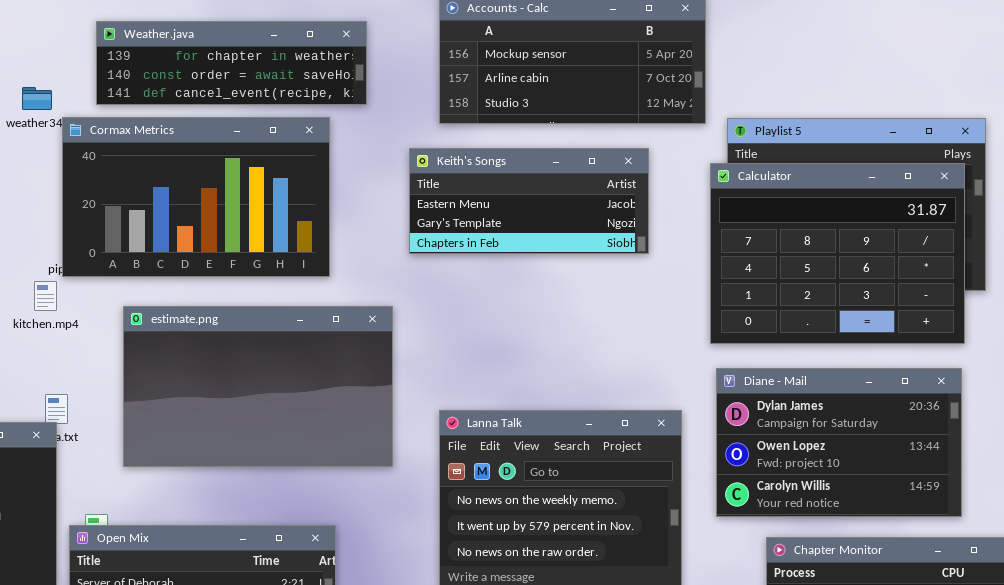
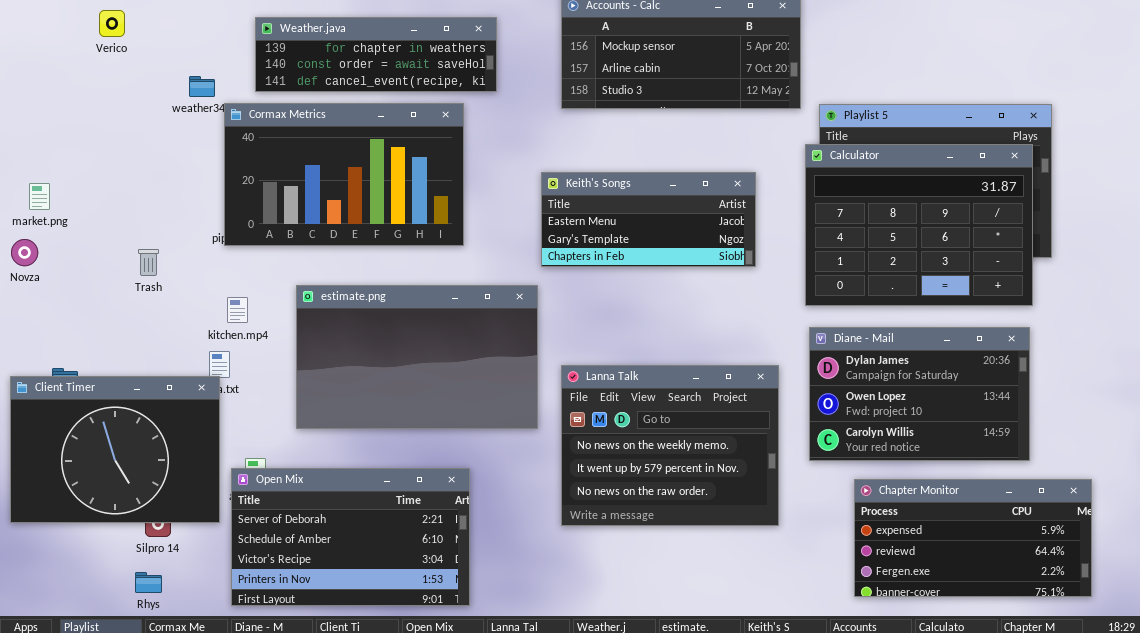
Keith's Songs: [409,148,649,254] -> [541,172,756,267], moved
kitchen.mp4: [34,281,57,311] -> [227,297,248,323], moved
estimate.png: [123,306,393,467] -> [296,285,538,429], moved

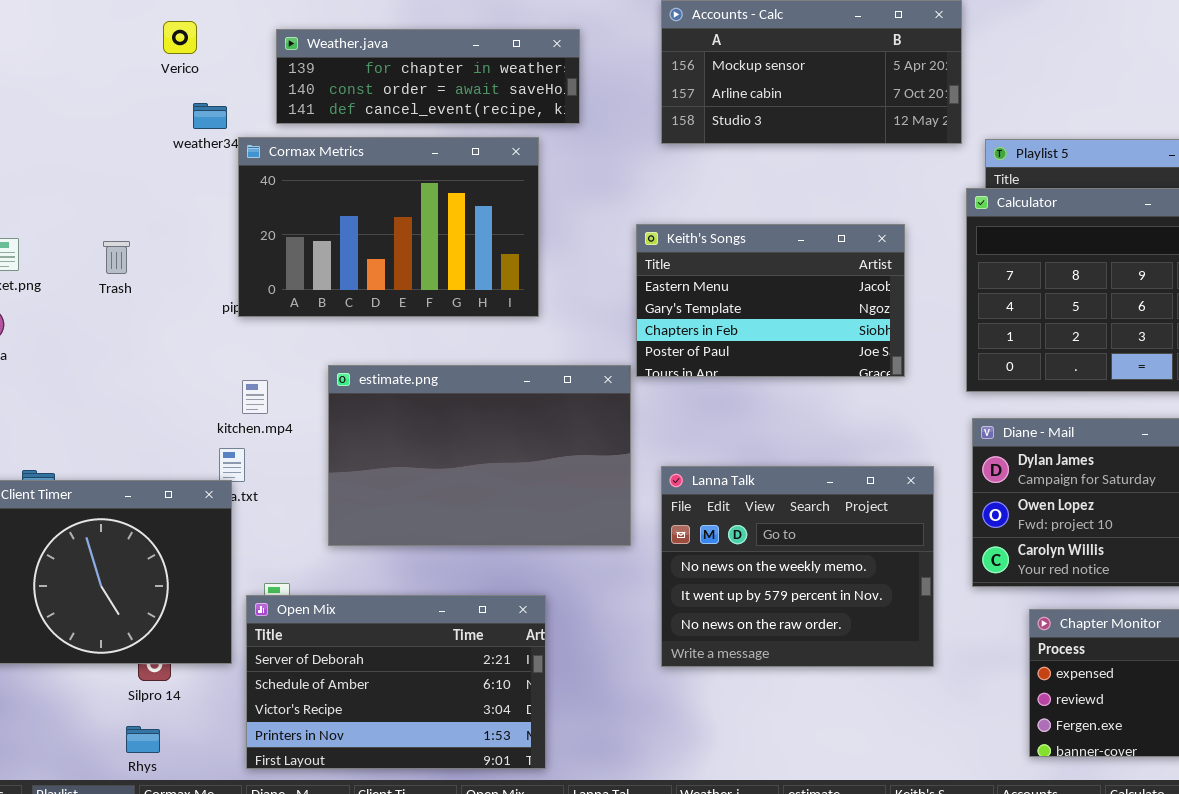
Verico: [99,10,125,37] -> [163,21,197,54], moved
Keith's Songs: [541,172,756,267] -> [636,224,905,377], resized
Trash: [138,249,159,276] -> [103,241,130,274], moved

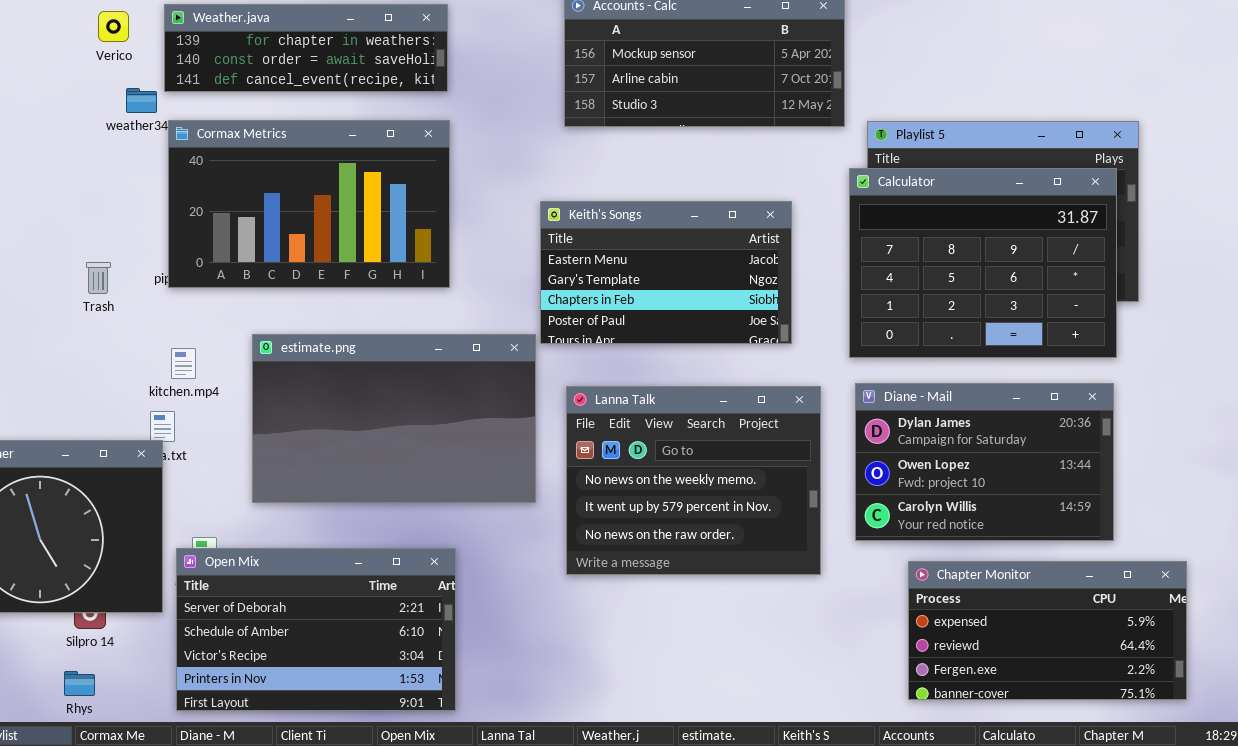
Weather.java: [276,29,580,124] -> [164,4,448,92], moved
Trash: [103,241,130,274] -> [86,262,111,294], moved
Lanna Talk: [661,466,934,667] -> [566,386,821,575], moved

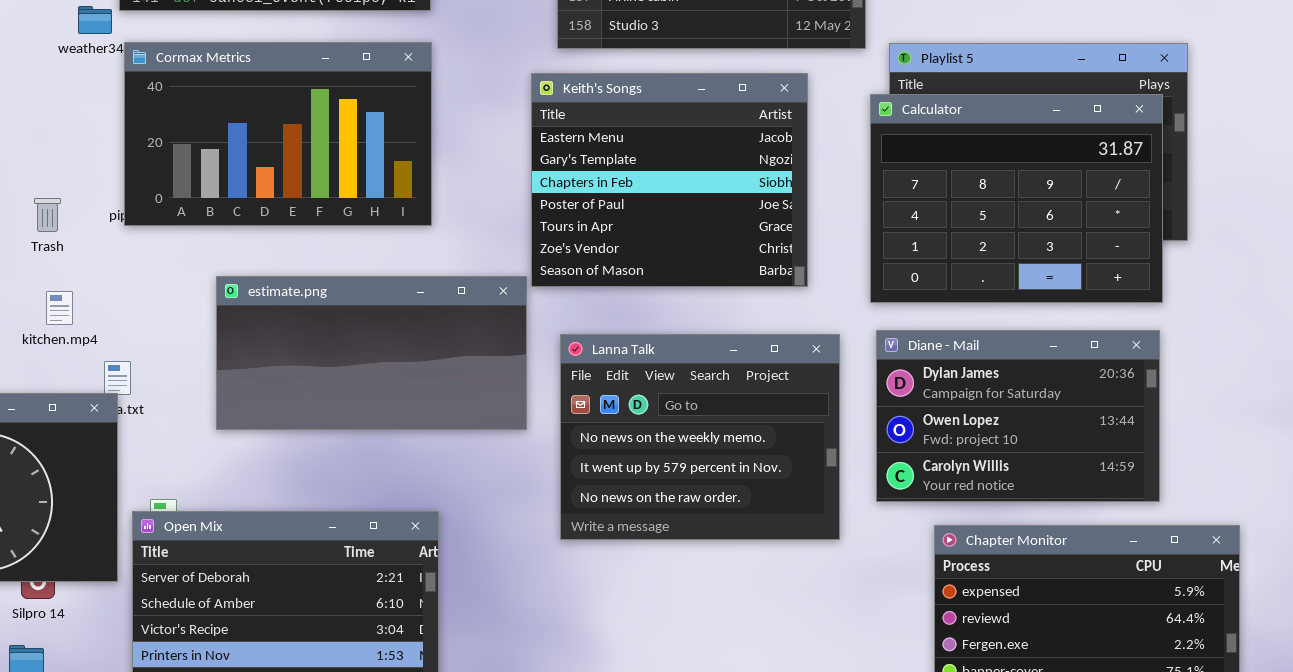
Keith's Songs: [540,201,792,344] -> [531,73,808,287], resized
estimate.png: [252,334,536,503] -> [216,276,527,430], resized
kitchen.mp4: [171,348,196,379] -> [46,291,73,325], moved

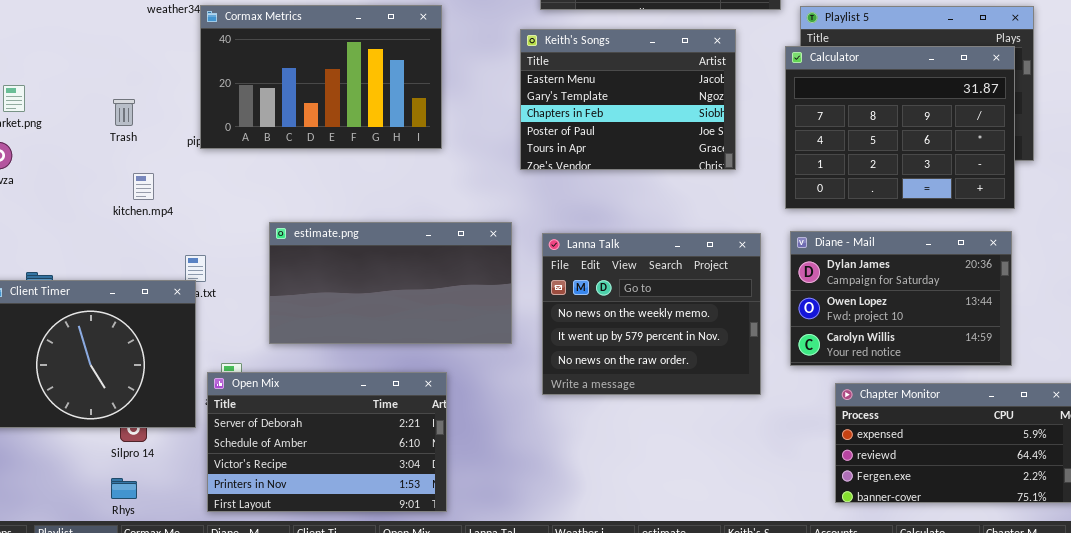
Keith's Songs: [531,73,808,287] -> [520,29,736,170], resized
Trash: [34,198,61,232] -> [113,99,135,126], moved
estimate.png: [216,276,527,430] -> [269,222,512,344], moved
kitchen.mp4: [46,291,73,325] -> [133,173,154,200], moved

